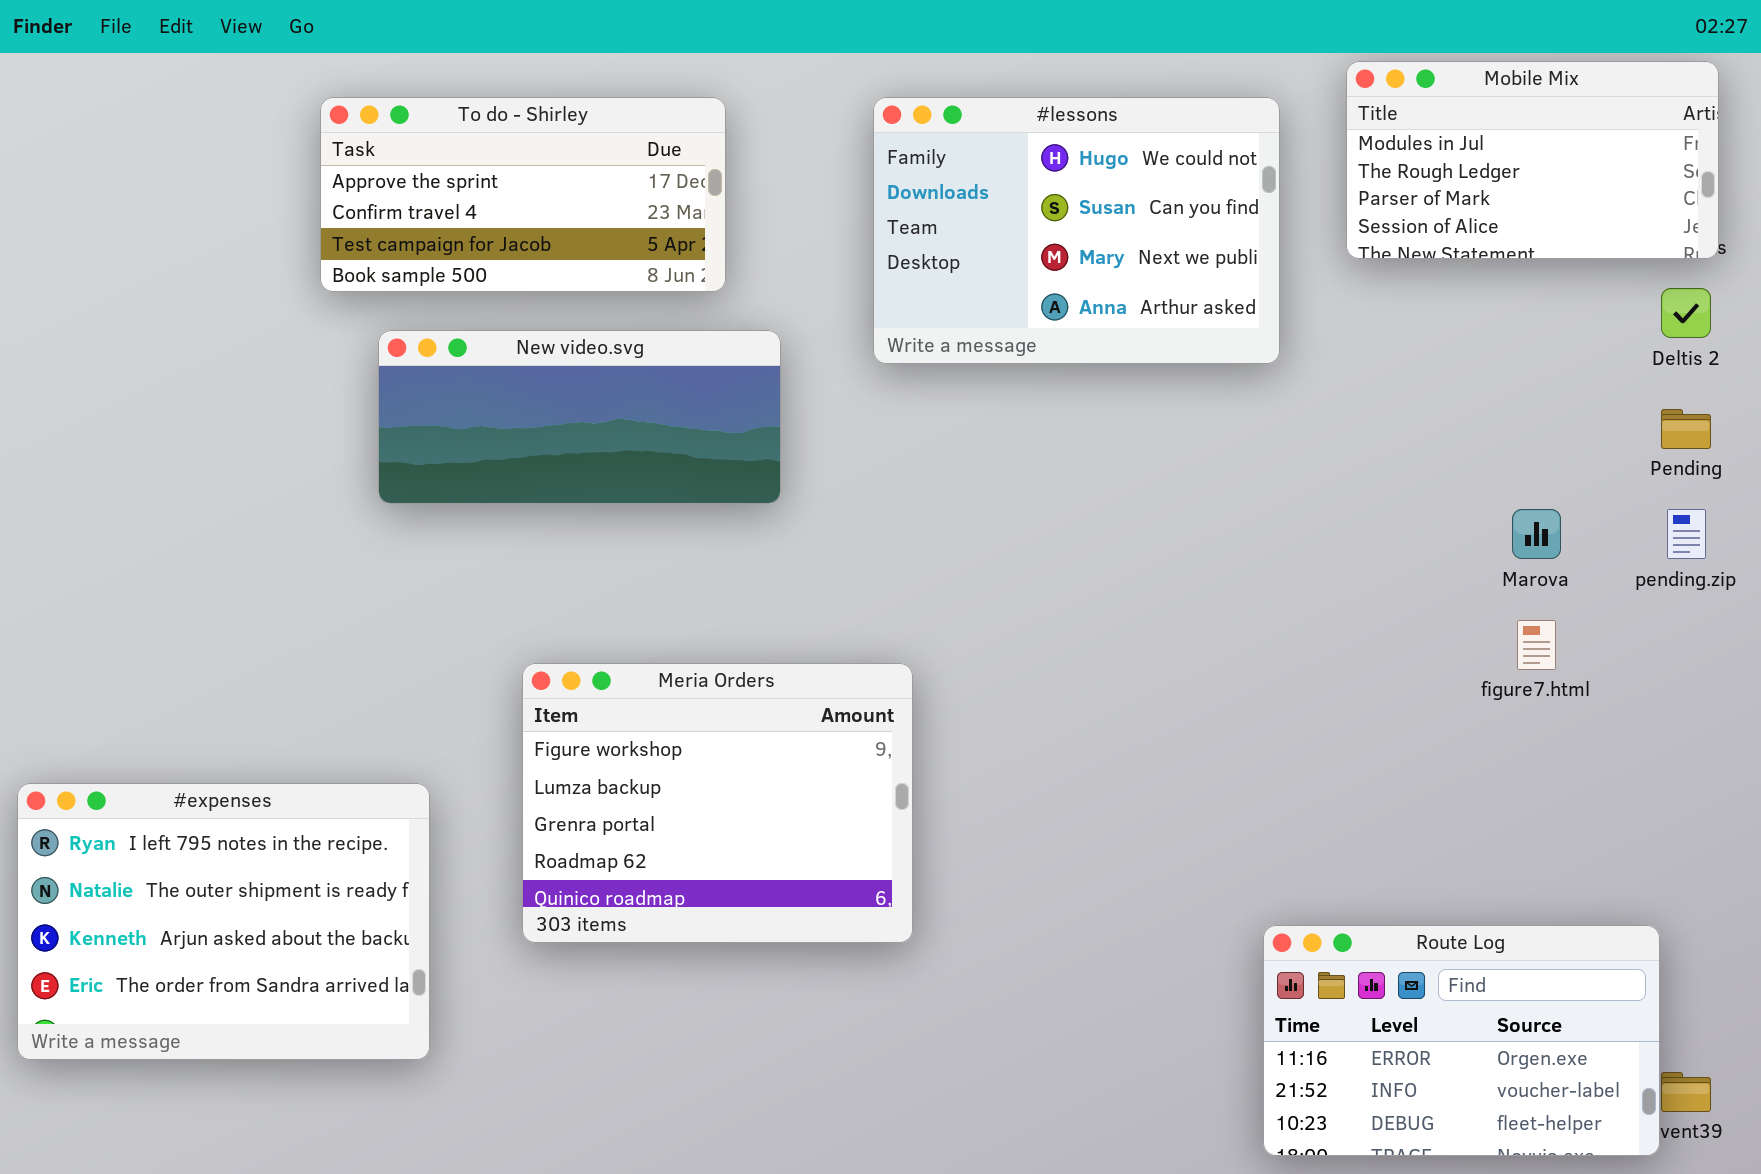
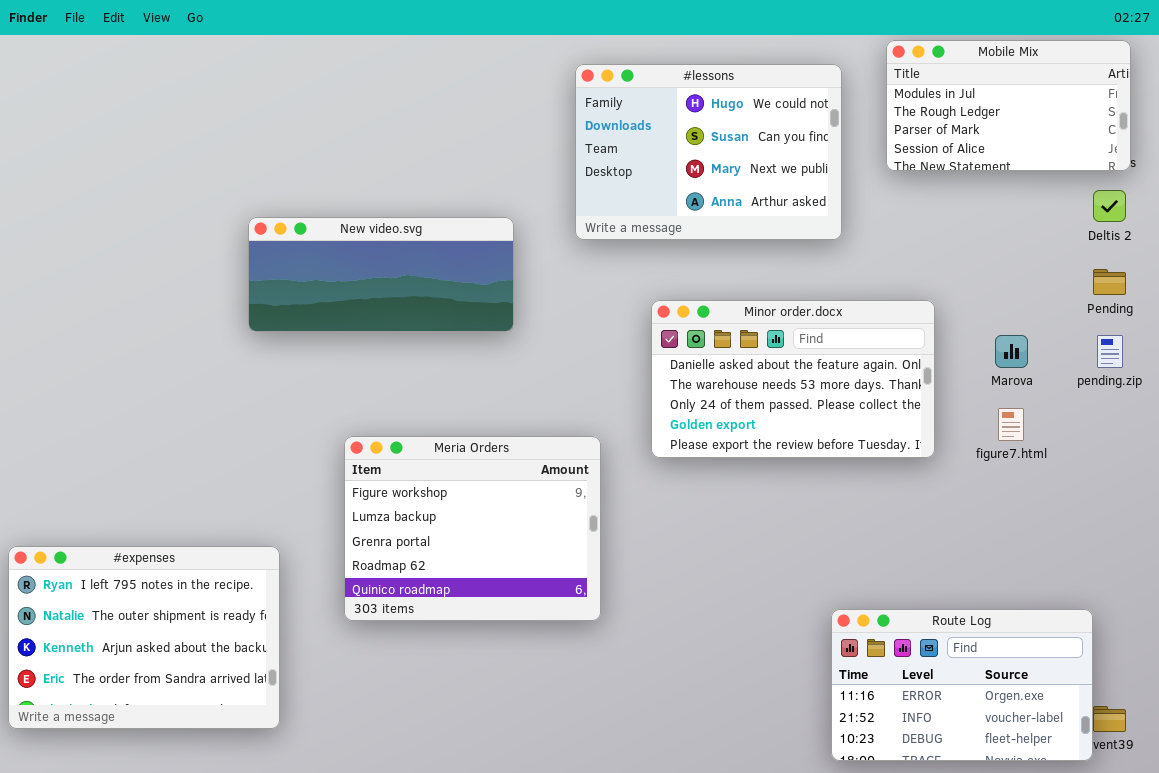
To do - Shirley: [320,97,726,292] -> none, closed
Minor order.docx: none -> [651,300,935,458], opened
#expenses: [17,783,430,1060] -> [8,546,280,729], moved

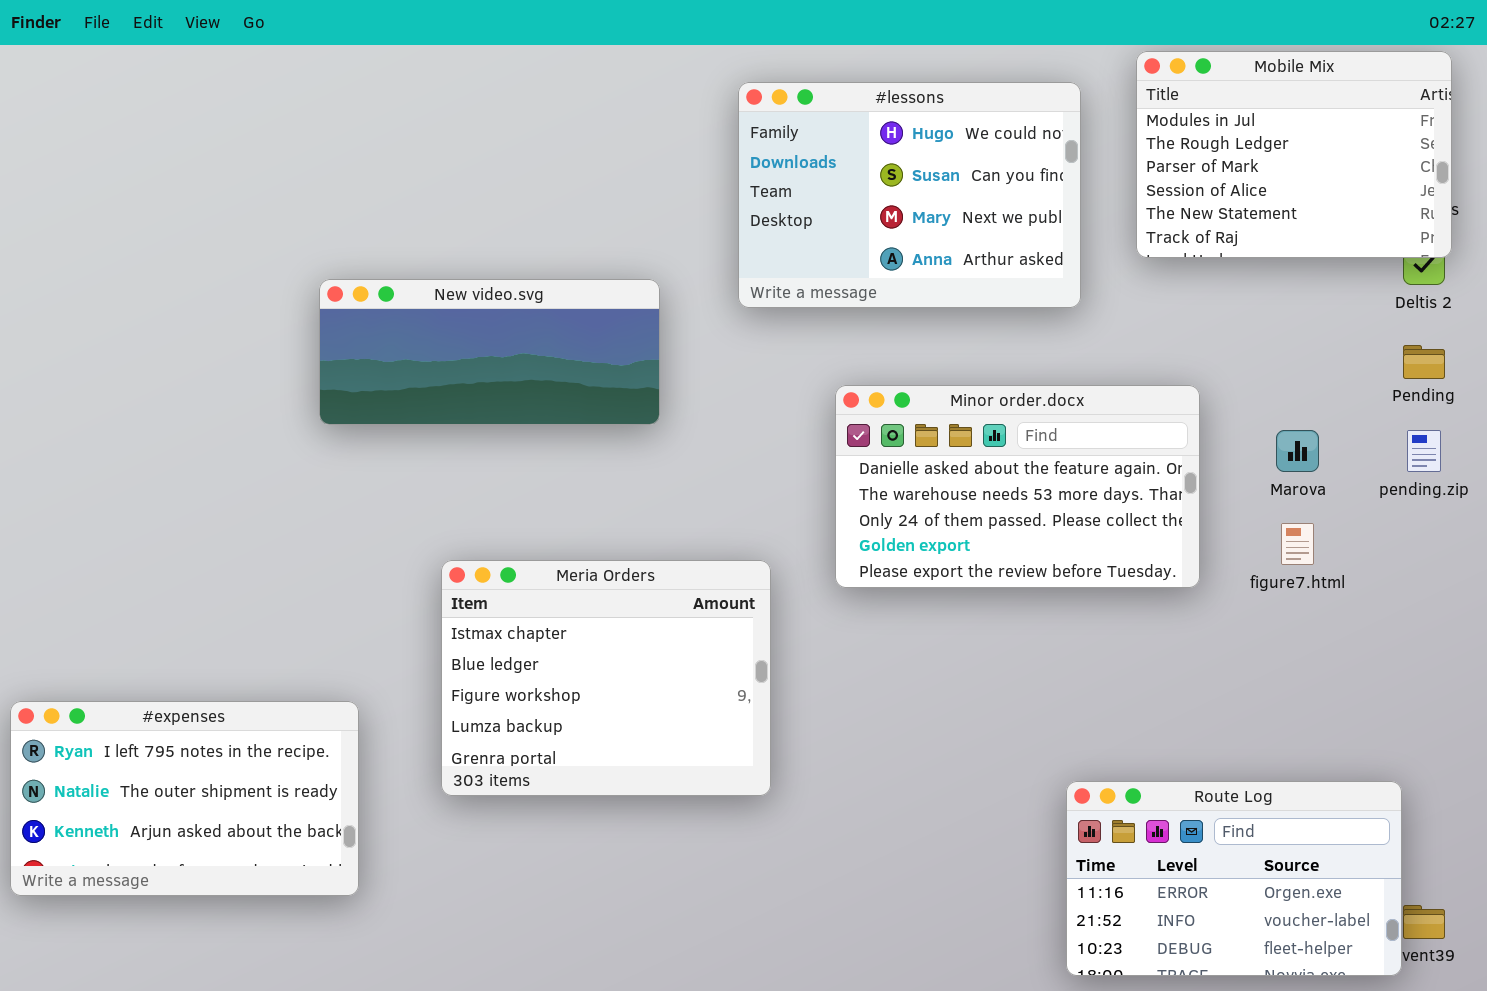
Mobile Mix: [886,40,1131,171] -> [1136,51,1452,258], resized
Meria Orders: [344,436,601,621] -> [441,560,771,796], scrolled up 2 rows
#expenses: [8,546,280,729] -> [10,701,359,896], resized

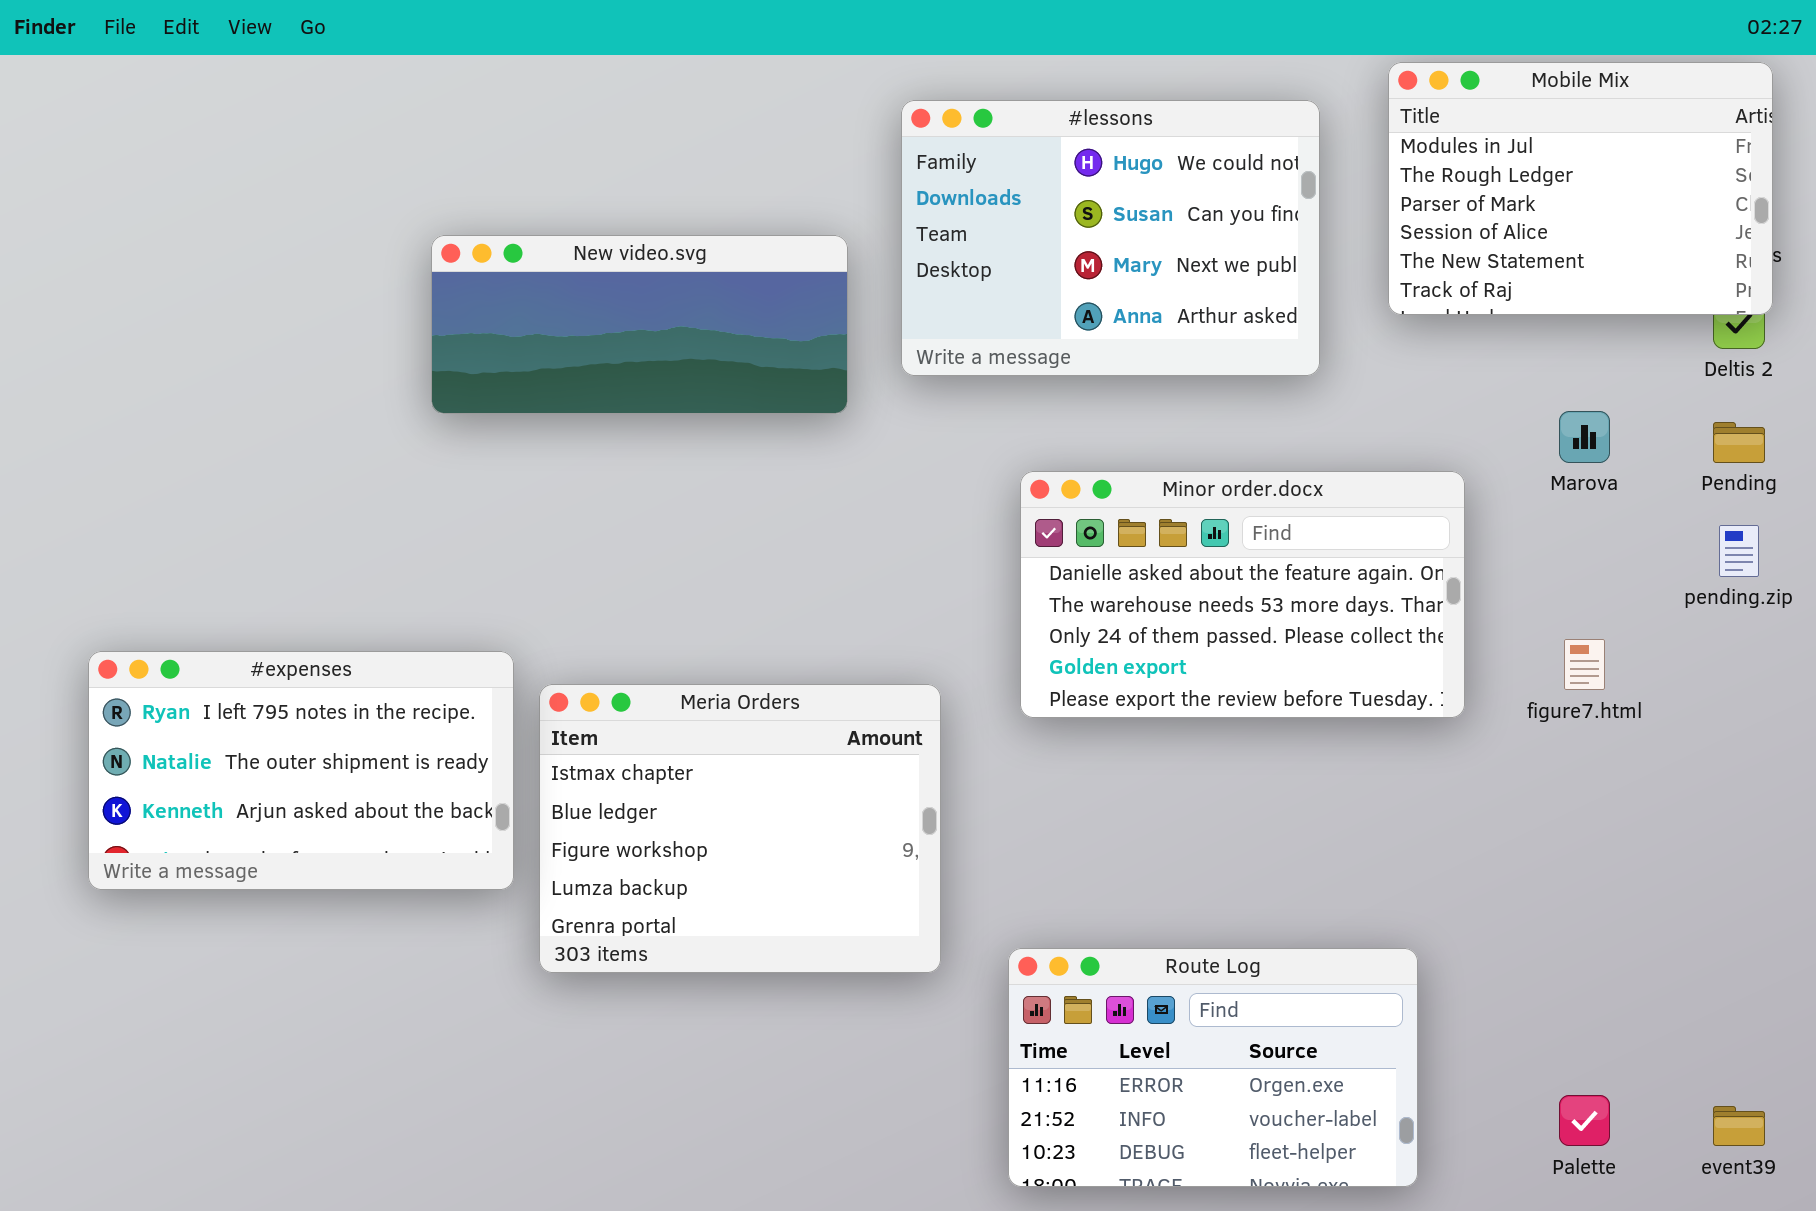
New video.svg: [319,279,660,425] -> [431,235,848,414], moved
Marova: [1276,430,1319,472] -> [1559,411,1610,463], moved
#expenses: [10,701,359,896] -> [88,651,514,890], moved
Route Log: [1066,781,1402,976] -> [1008,948,1418,1187], moved

